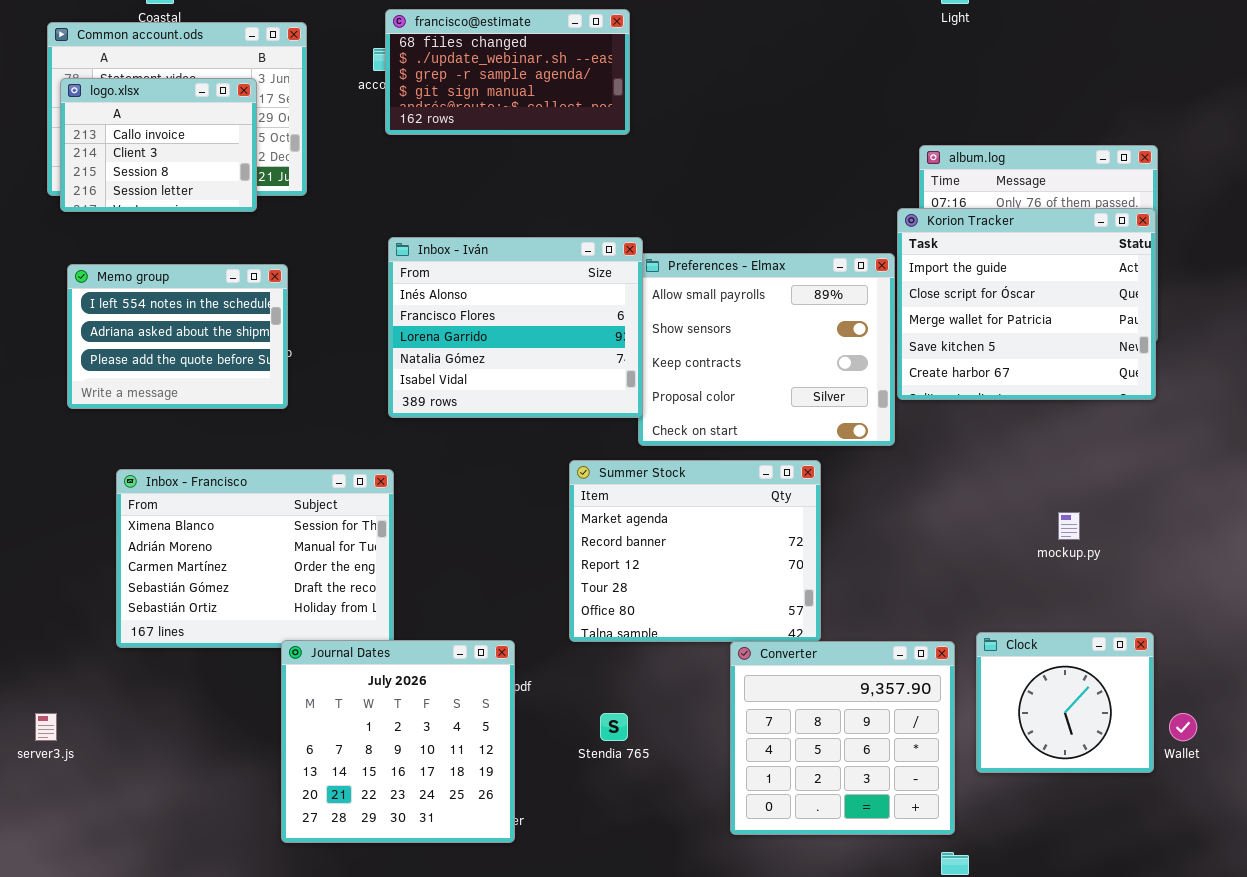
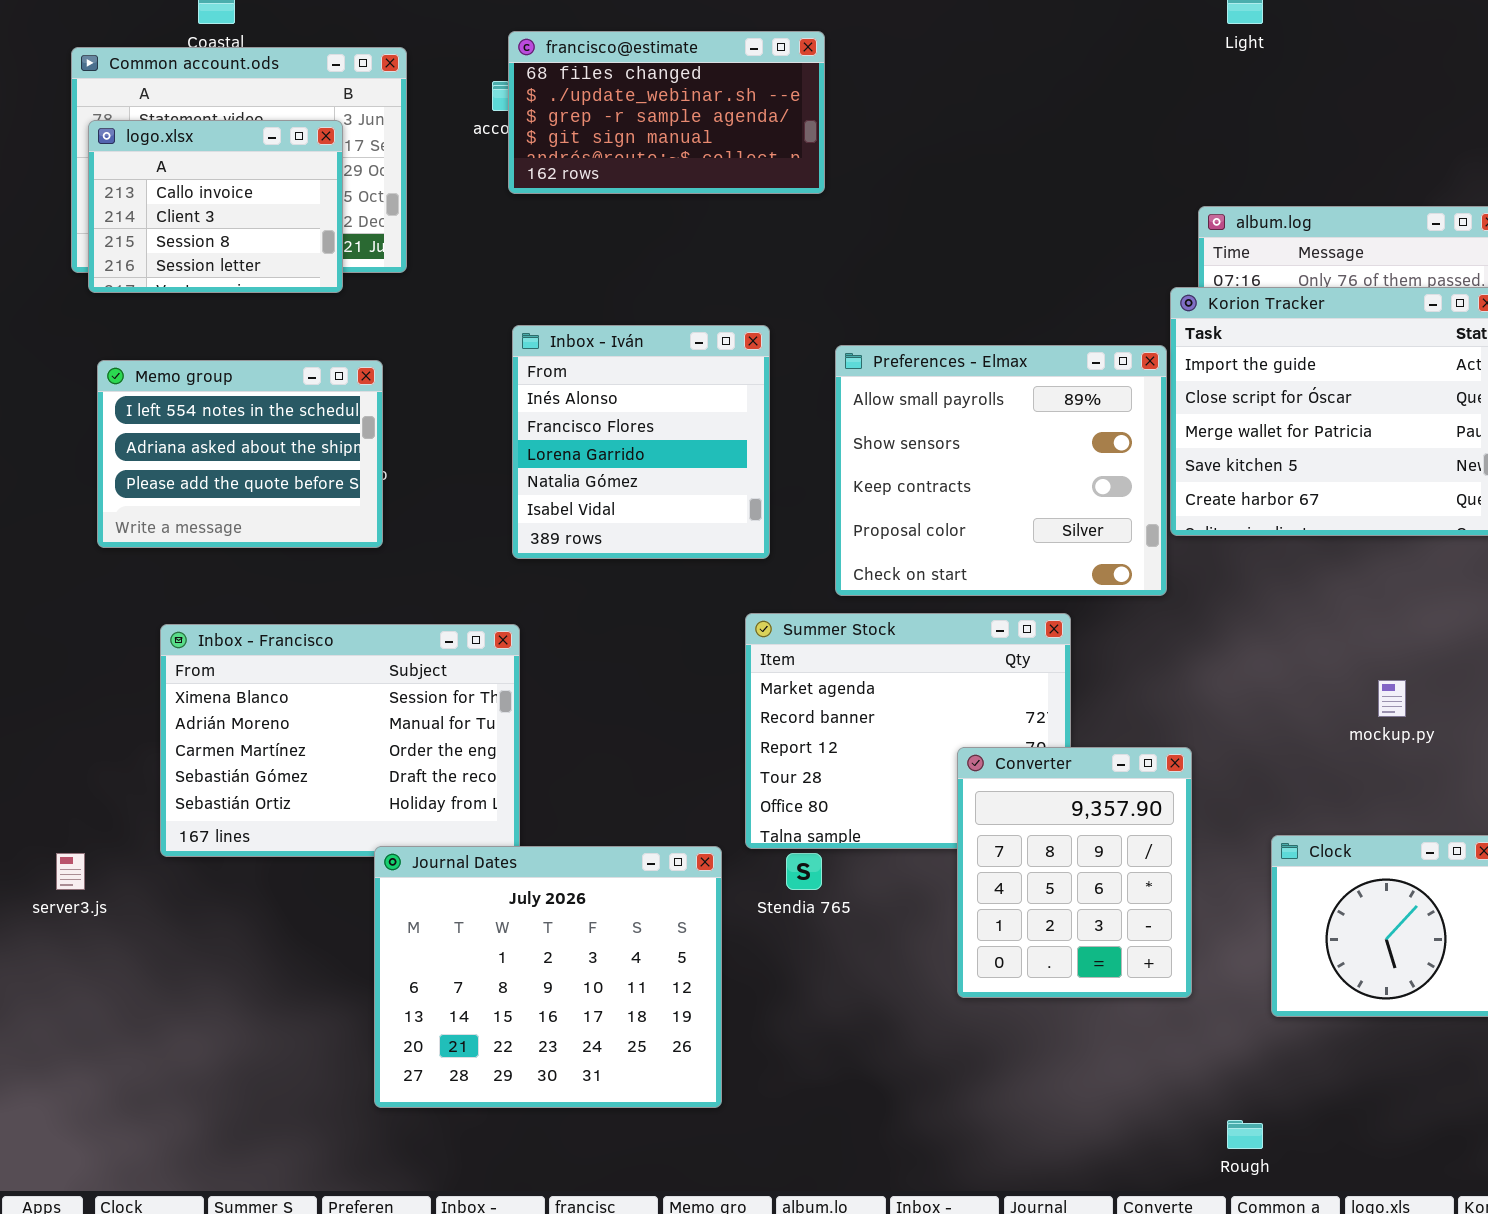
Inbox - Iván: [388,237,643,418] -> [512,325,770,559], resized
Journal Dates: [281,640,515,843] -> [374,846,722,1108], resized
Converter: [730,641,955,835] -> [957,747,1192,998], moved, resized
server3.js: [35,713,57,741] -> [56,853,85,890], moved
Stendia 765: [600,713,628,741] -> [786,853,822,890], moved

